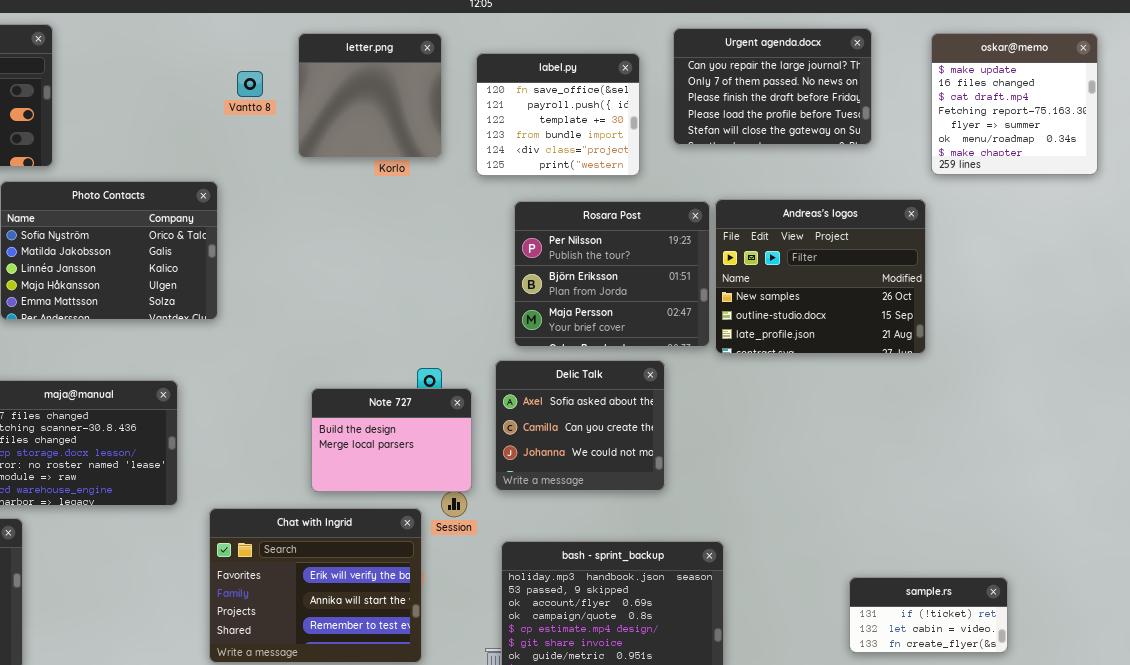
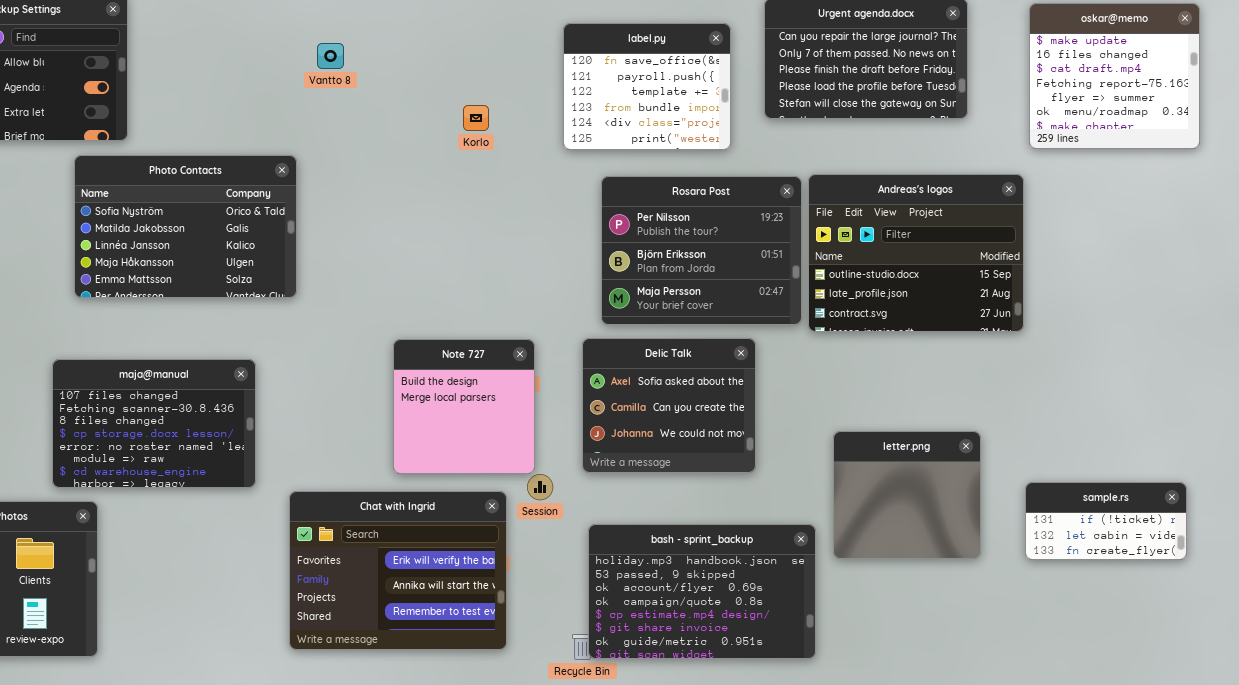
letter.png: [298,33,442,158] -> [833,431,981,559], moved
Andreas's logos: [715,199,926,354] -> [808,174,1024,332], scrolled down 1 row
Note 727: [311,388,472,492] -> [393,339,535,474], resized
sample.rs: [849,577,1008,653] -> [1025,482,1187,560], moved

